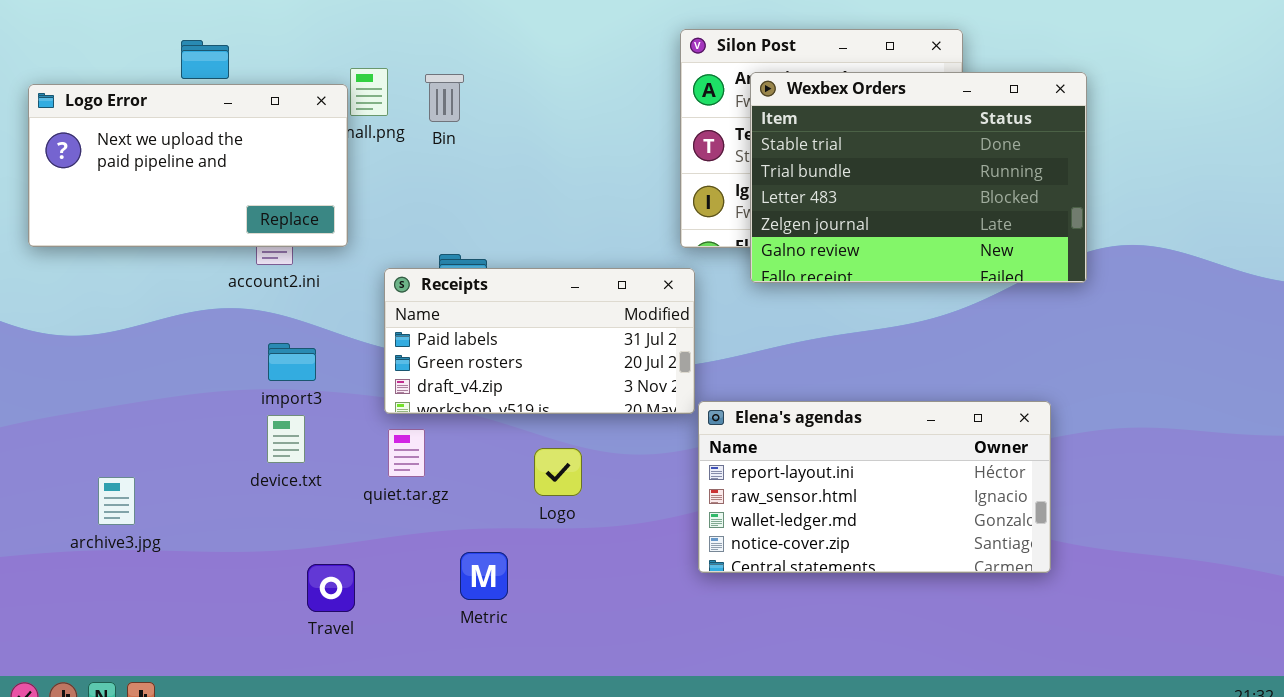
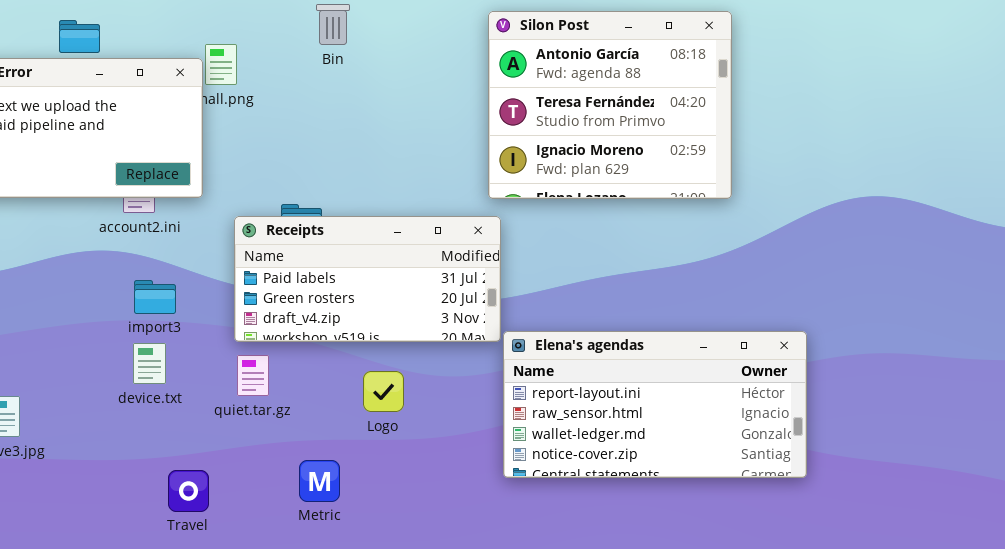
Wexbex Orders: [750,72,1087,283] -> none, closed
Bin: [425,74,464,122] -> [316,4,350,45], moved

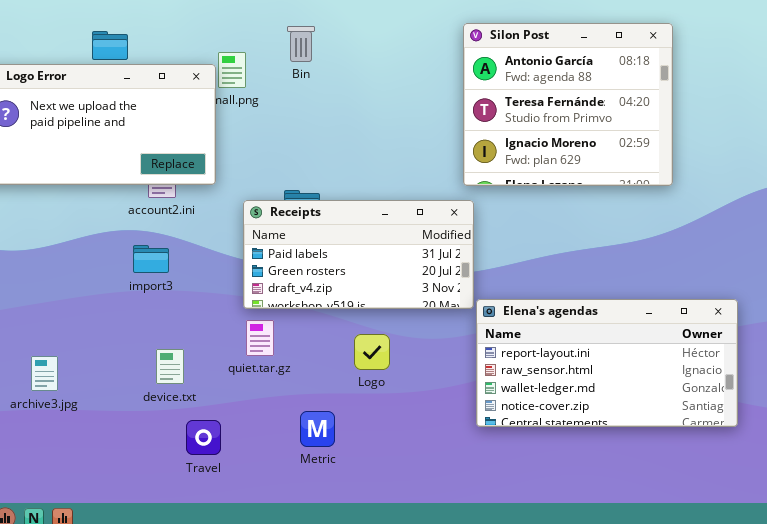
Bin: [316,4,350,45] -> [287,26,315,62], moved
import3: [134,280,176,314] -> [133,245,169,273], moved
device.txt: [133,343,166,384] -> [156,349,184,384], moved

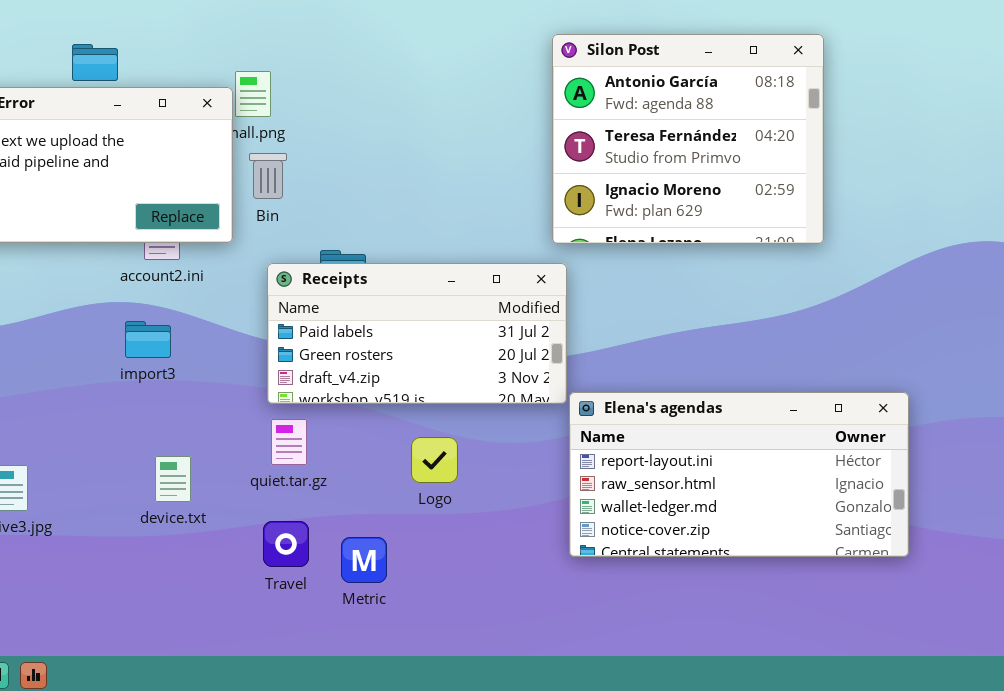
Bin: [287,26,315,62] -> [249,153,287,199], moved
Travel: [186,420,221,455] -> [263,521,309,567], moved

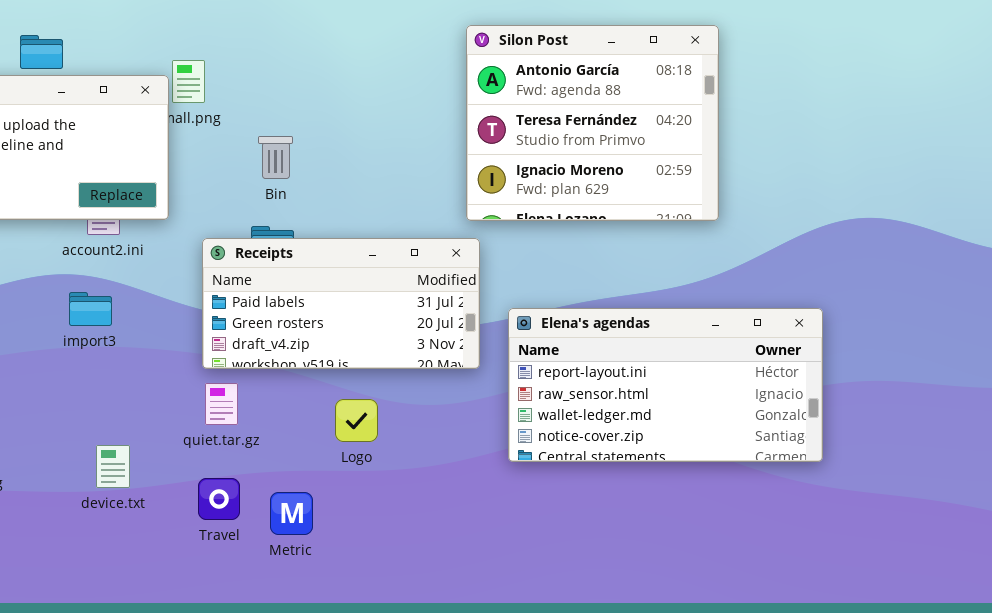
Bin: [249,153,287,199] -> [258,136,293,179], moved
Elena's agendas: [569,392,909,557] -> [508,308,823,462], moved
device.txt: [155,456,191,502] -> [96,445,130,488], moved

